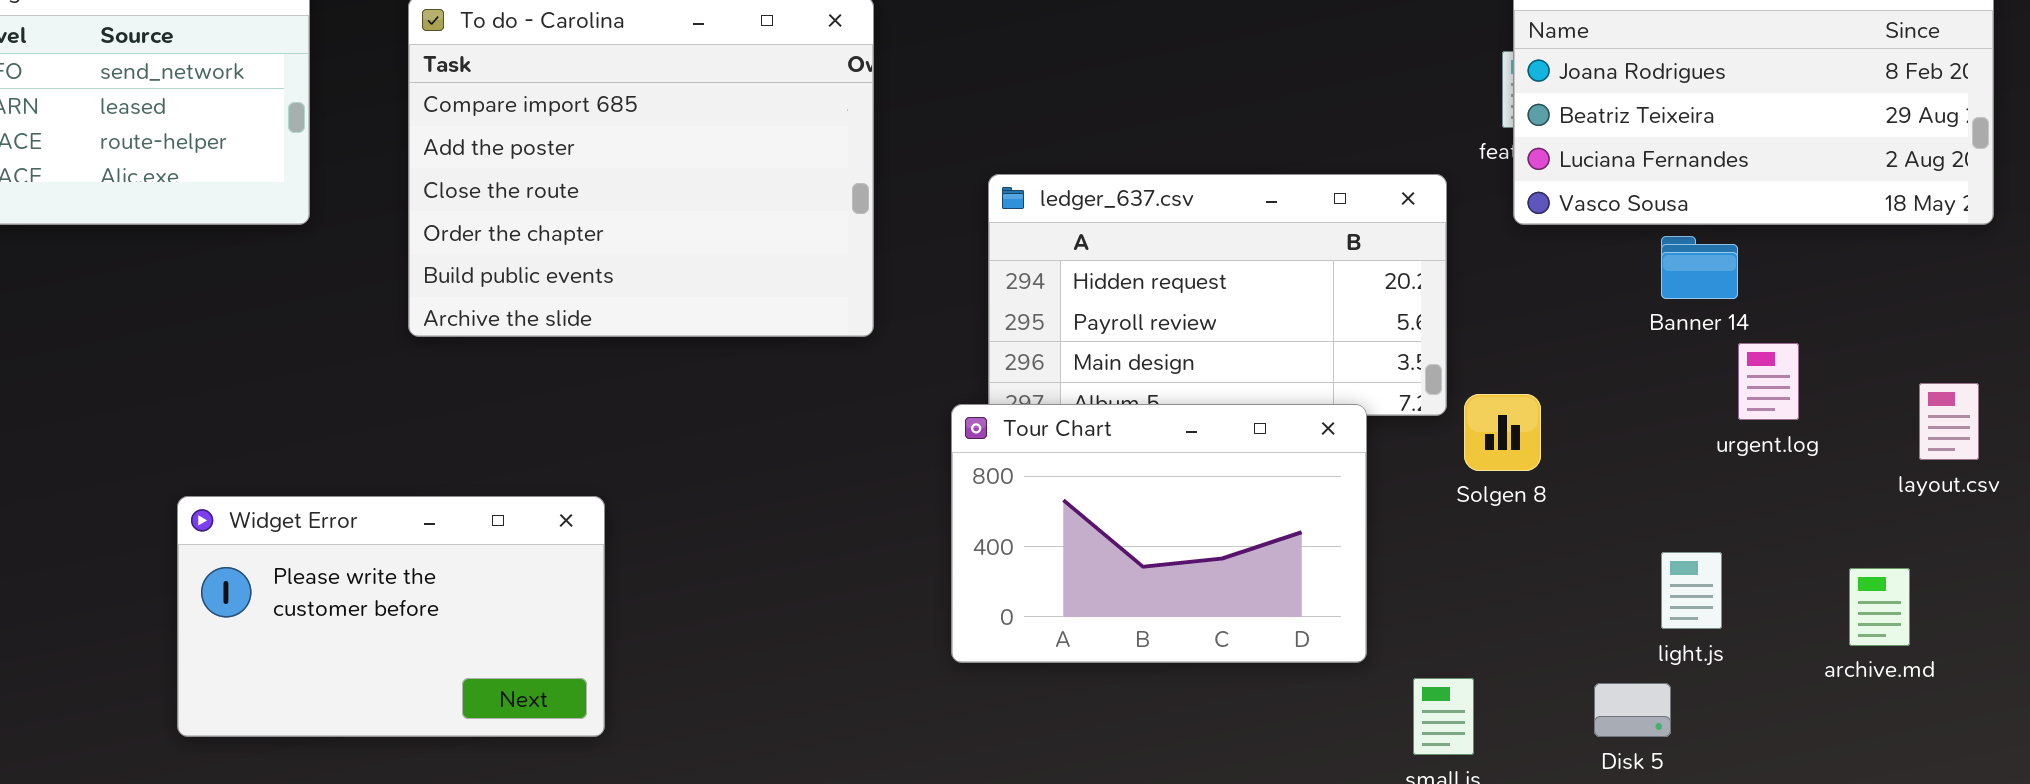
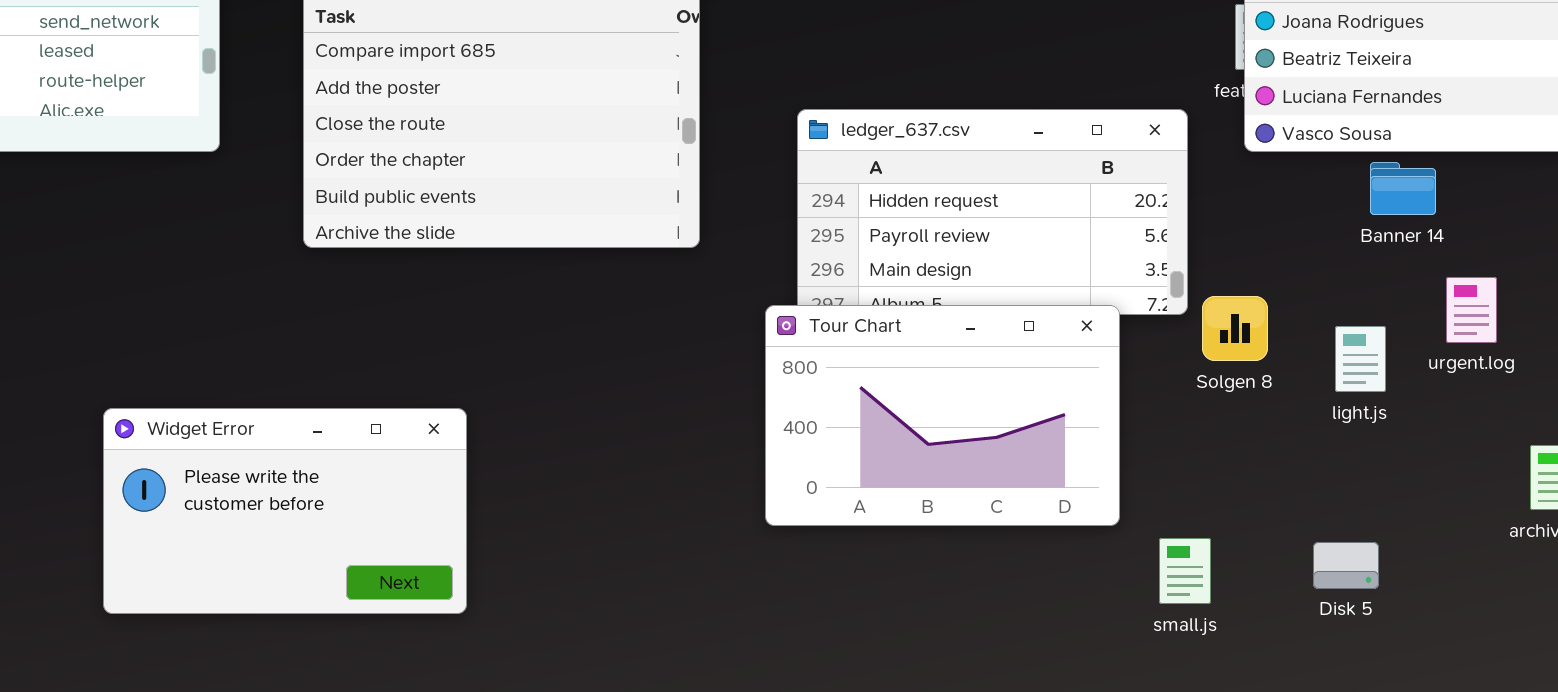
urgent.log: [1738,343,1799,420] -> [1446,277,1497,343], moved
Widget Error: [177,496,605,737] -> [103,408,467,614], moved
light.js: [1661,552,1722,629] -> [1335,326,1386,392], moved

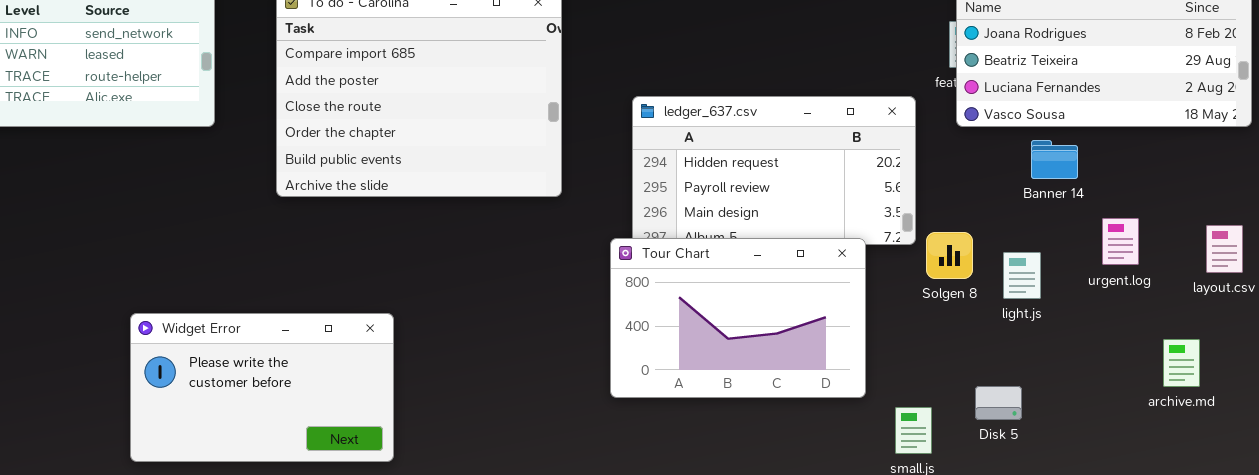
Banner 14: [1370,162,1436,215] -> [1031,140,1078,179], moved
light.js: [1335,326,1386,392] -> [1003,252,1041,299], moved
Disk 5: [1313,542,1379,589] -> [975,386,1022,420], moved

